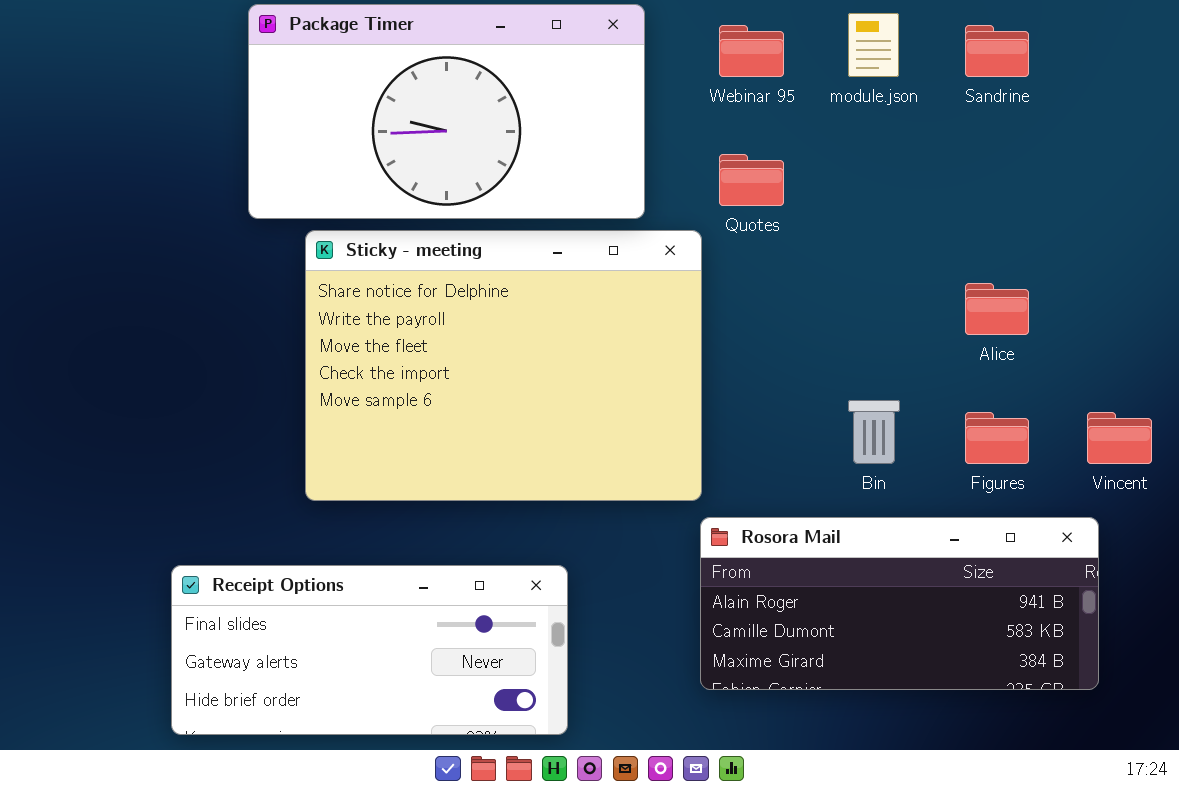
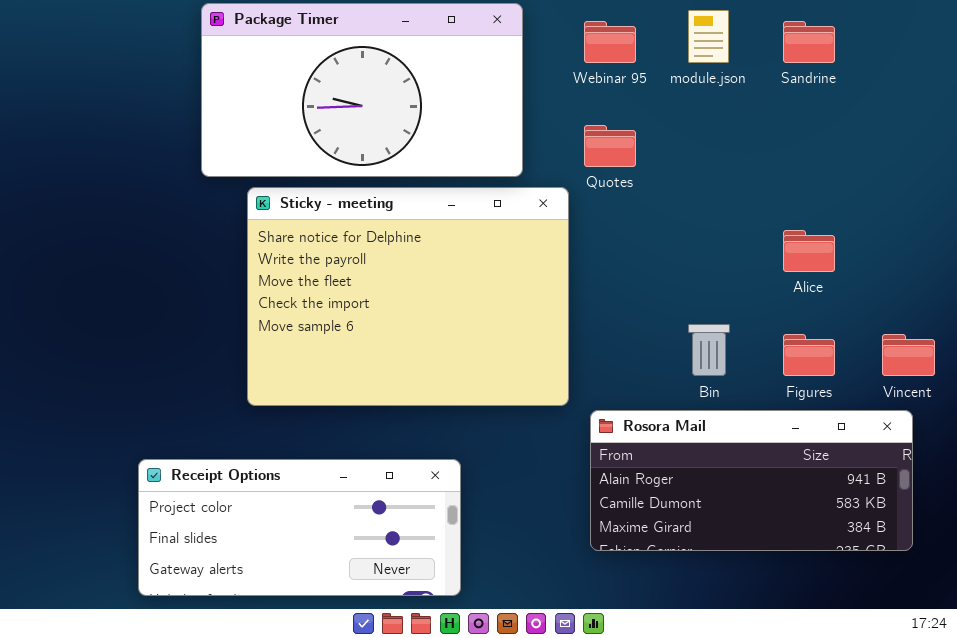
Rosora Mail: [700,517,1099,690] -> [590,410,913,551], moved
Receipt Options: [171,565,568,735] -> [138,459,461,596], scrolled up 1 row

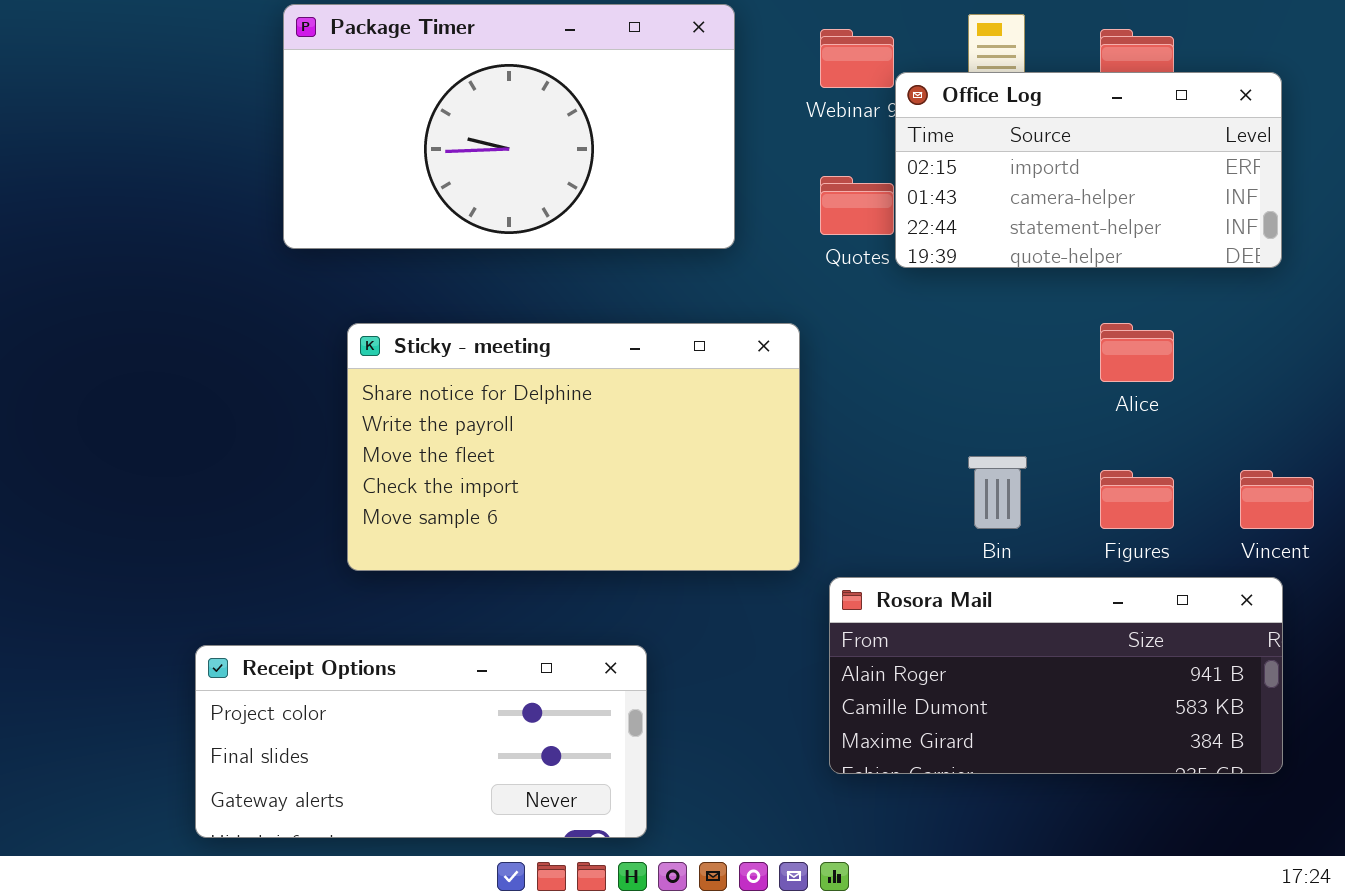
Office Log: none -> [895,72,1282,268], opened
Sticky - meeting: [247,187,569,406] -> [347,323,800,571], resized

